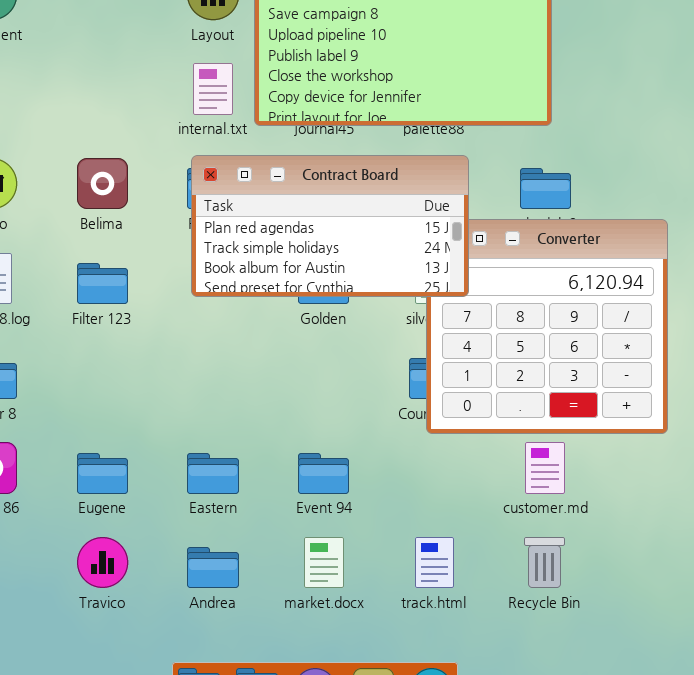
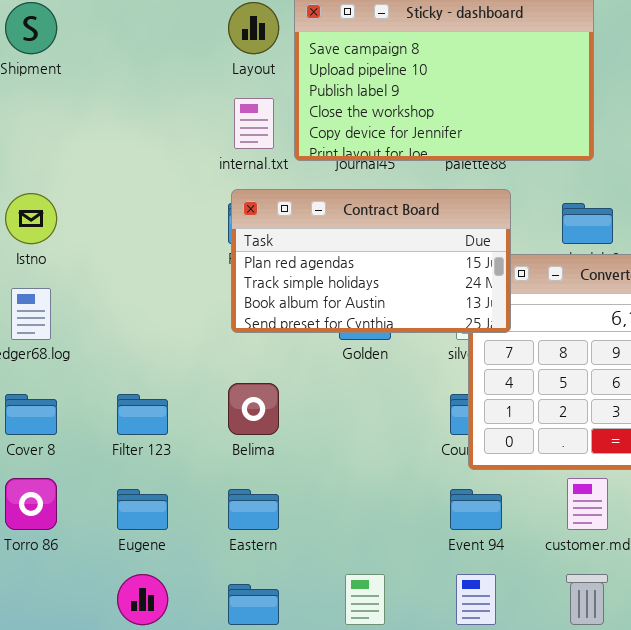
Belima: [77,158,128,209] -> [228,383,279,435], moved
Filter 123: [77,263,128,304] -> [117,394,168,435], moved
Event 94: [298,453,349,494] -> [450,489,502,530], moved

